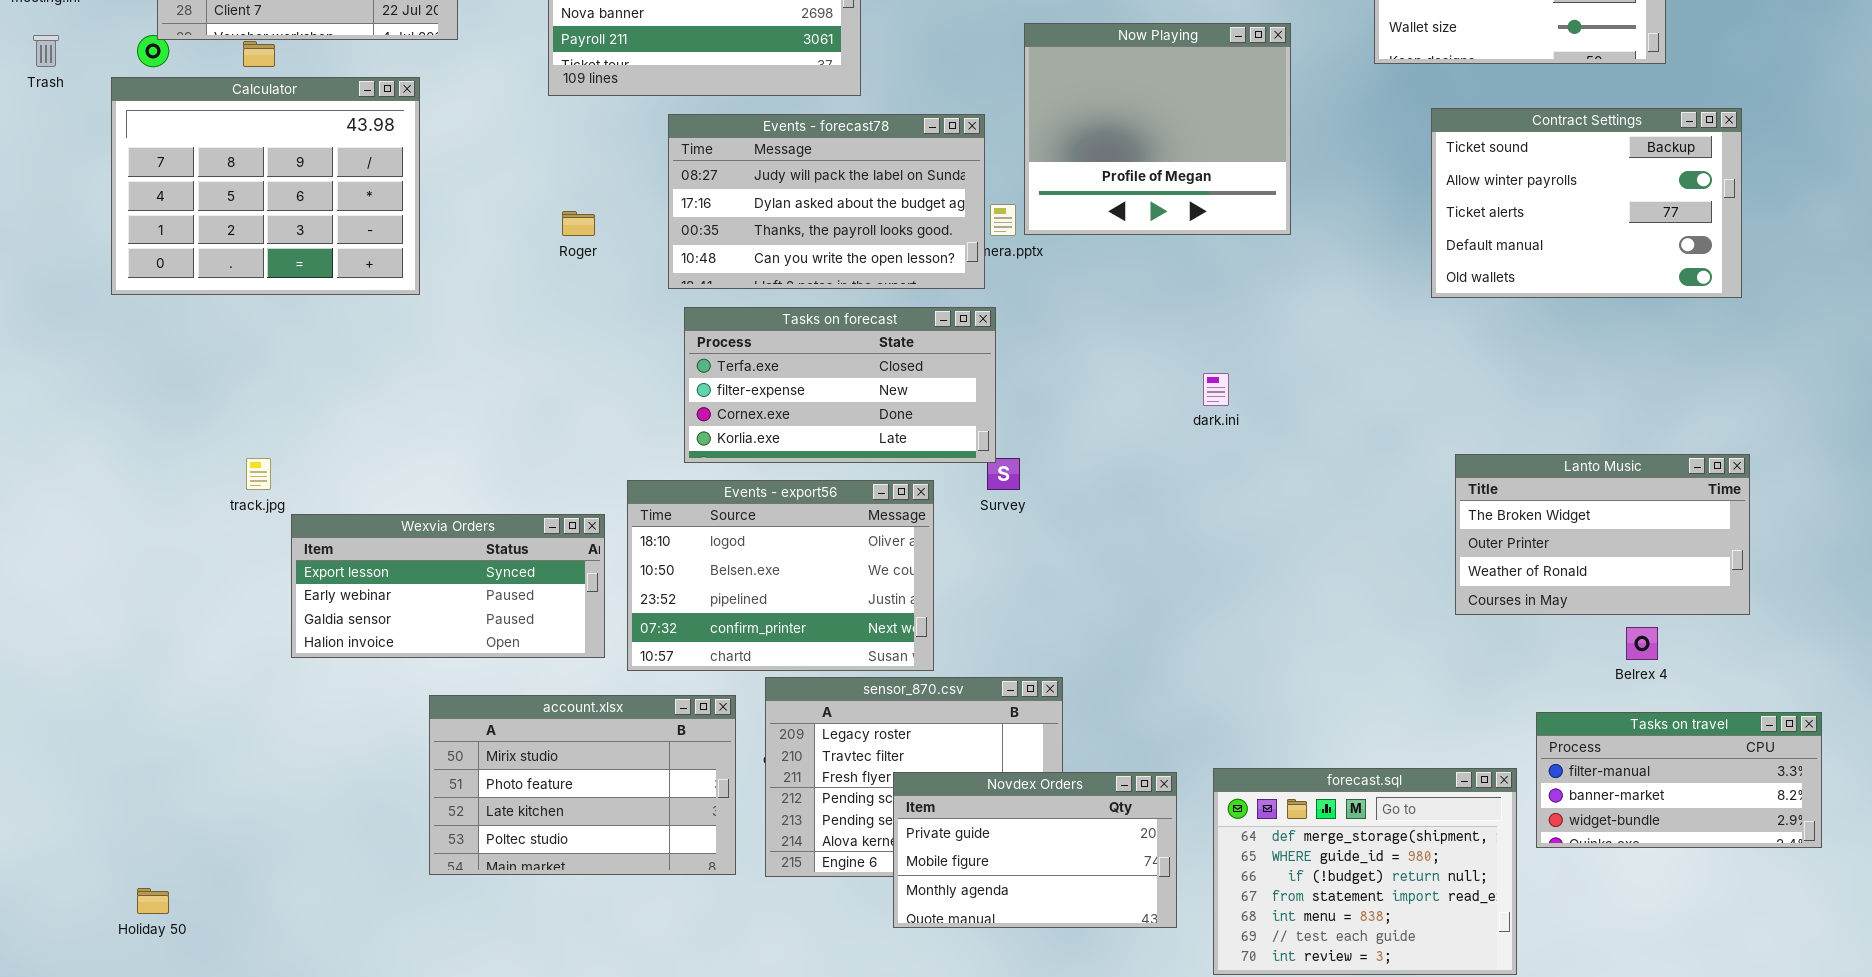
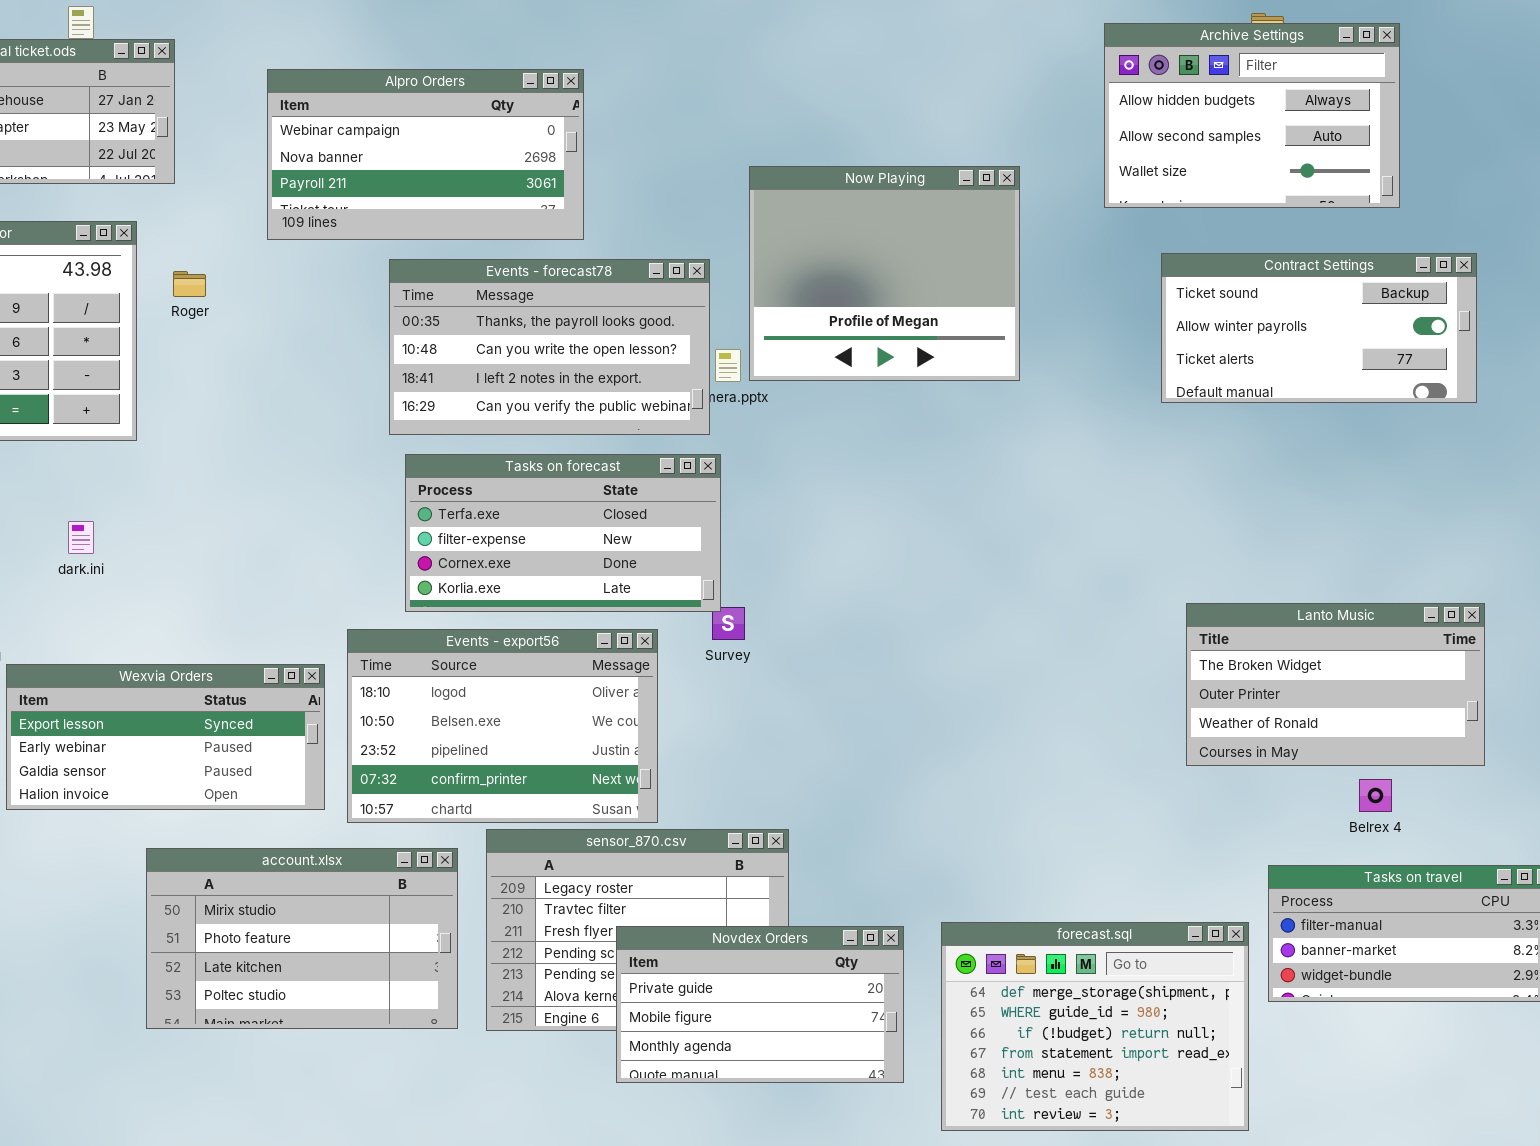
Contract Settings: [1431,108,1742,298] -> [1161,253,1477,403], resized
Events - forecast78: [668,114,985,289] -> [389,259,710,435], scrolled down 2 rows
Roger: [562,211,595,236] -> [173,271,206,297], moved
dark.ini: [1203,373,1229,406] -> [68,521,94,554], moved

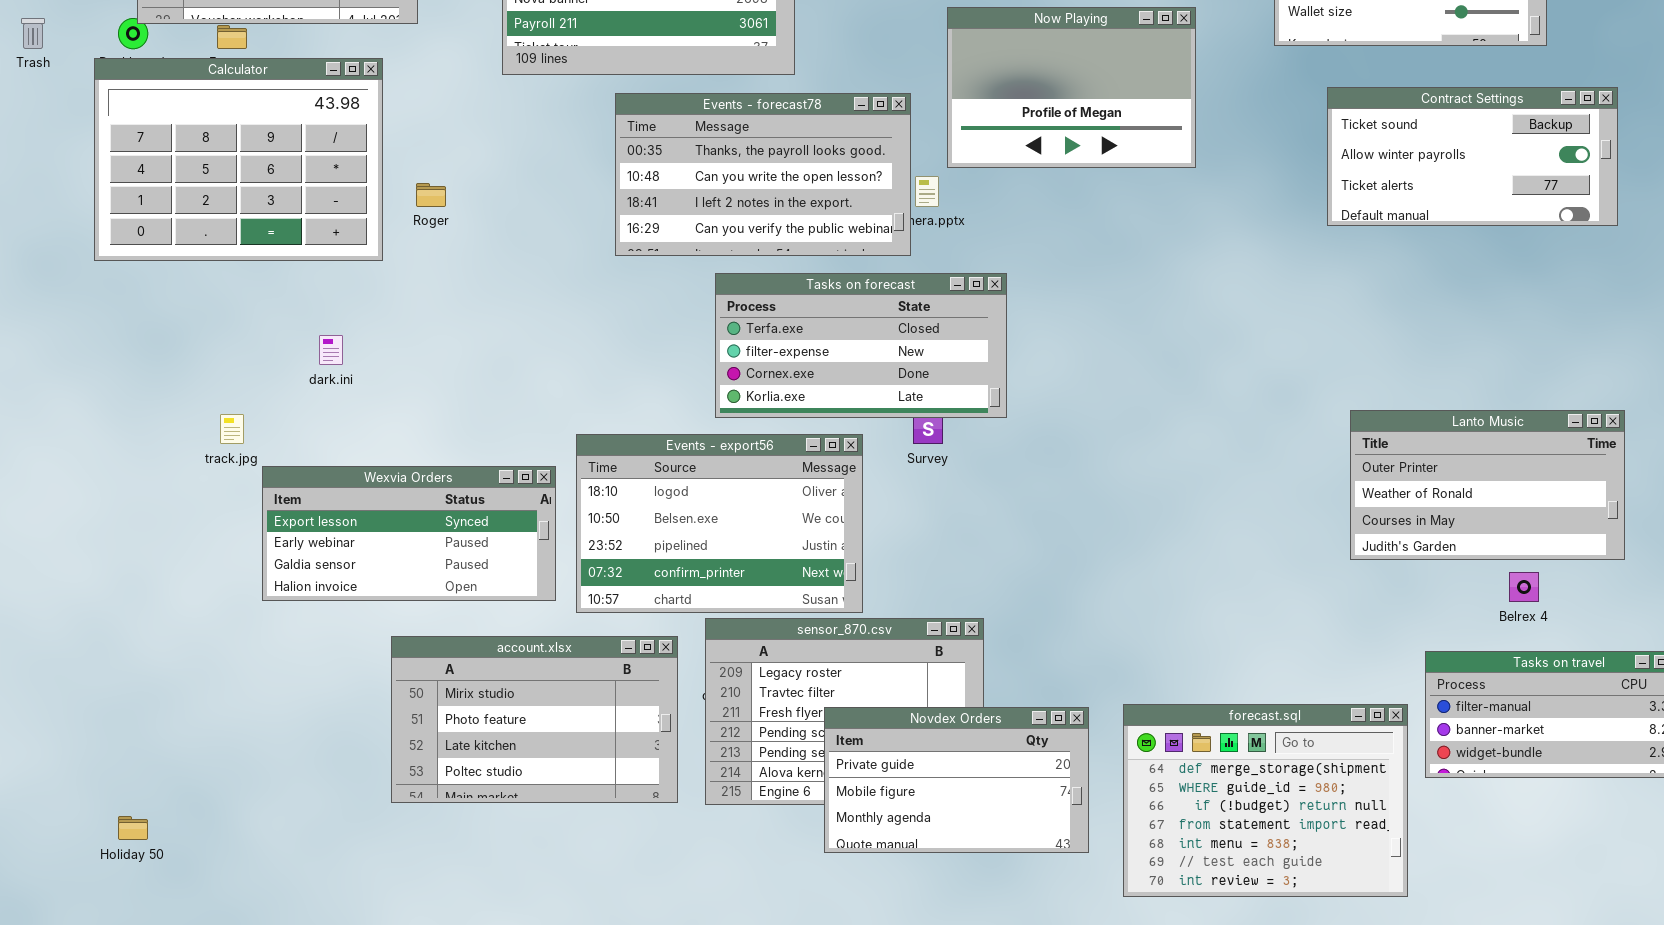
Now Playing: [749,166,1020,381] -> [947,7,1196,168], resized
Roger: [173,271,206,297] -> [416,183,446,207], moved
Tasks on forecast: [405,454,721,612] -> [715,273,1007,418], moved
Lanto Music: [1186,603,1485,766] -> [1350,410,1625,560], scrolled down 1 row

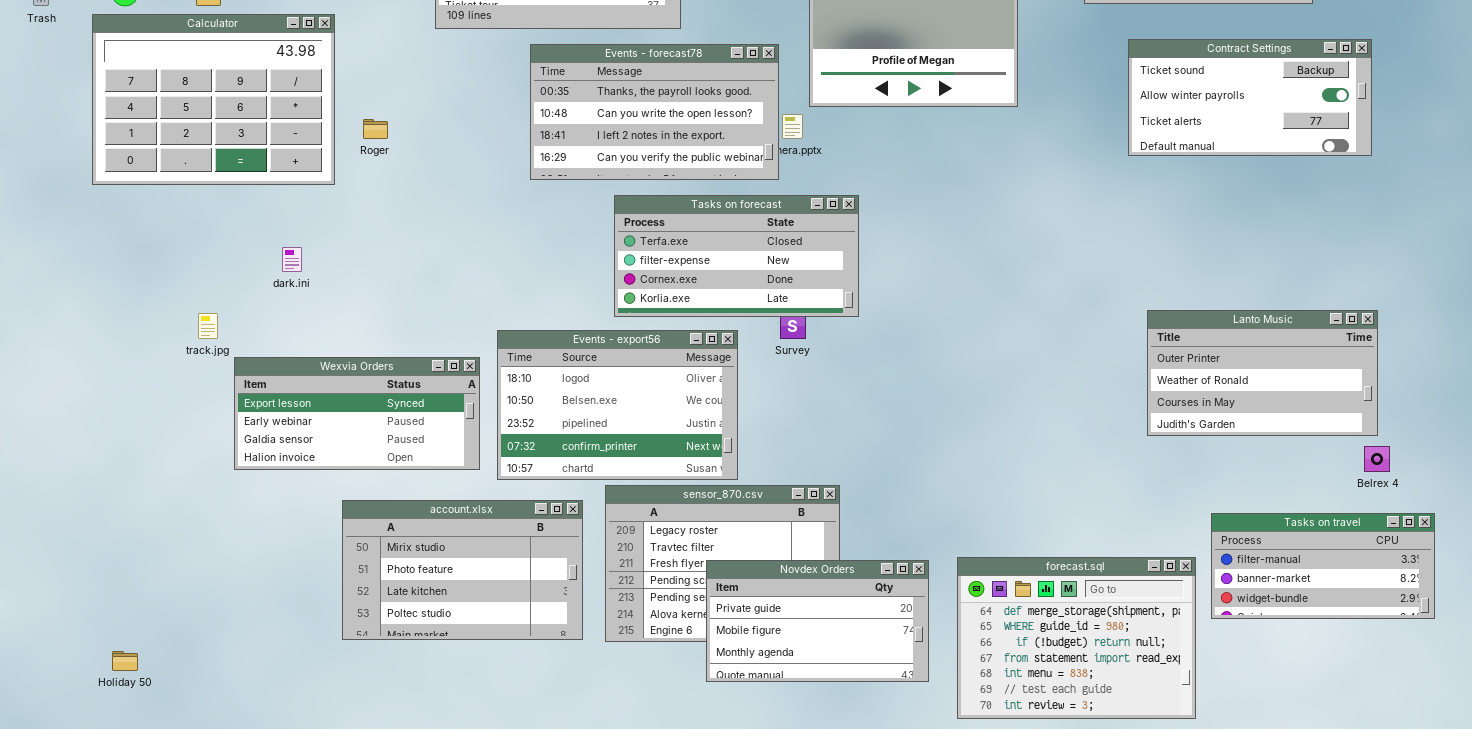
Belrex 4: [1509,572,1539,602] -> [1364,446,1390,472], moved

